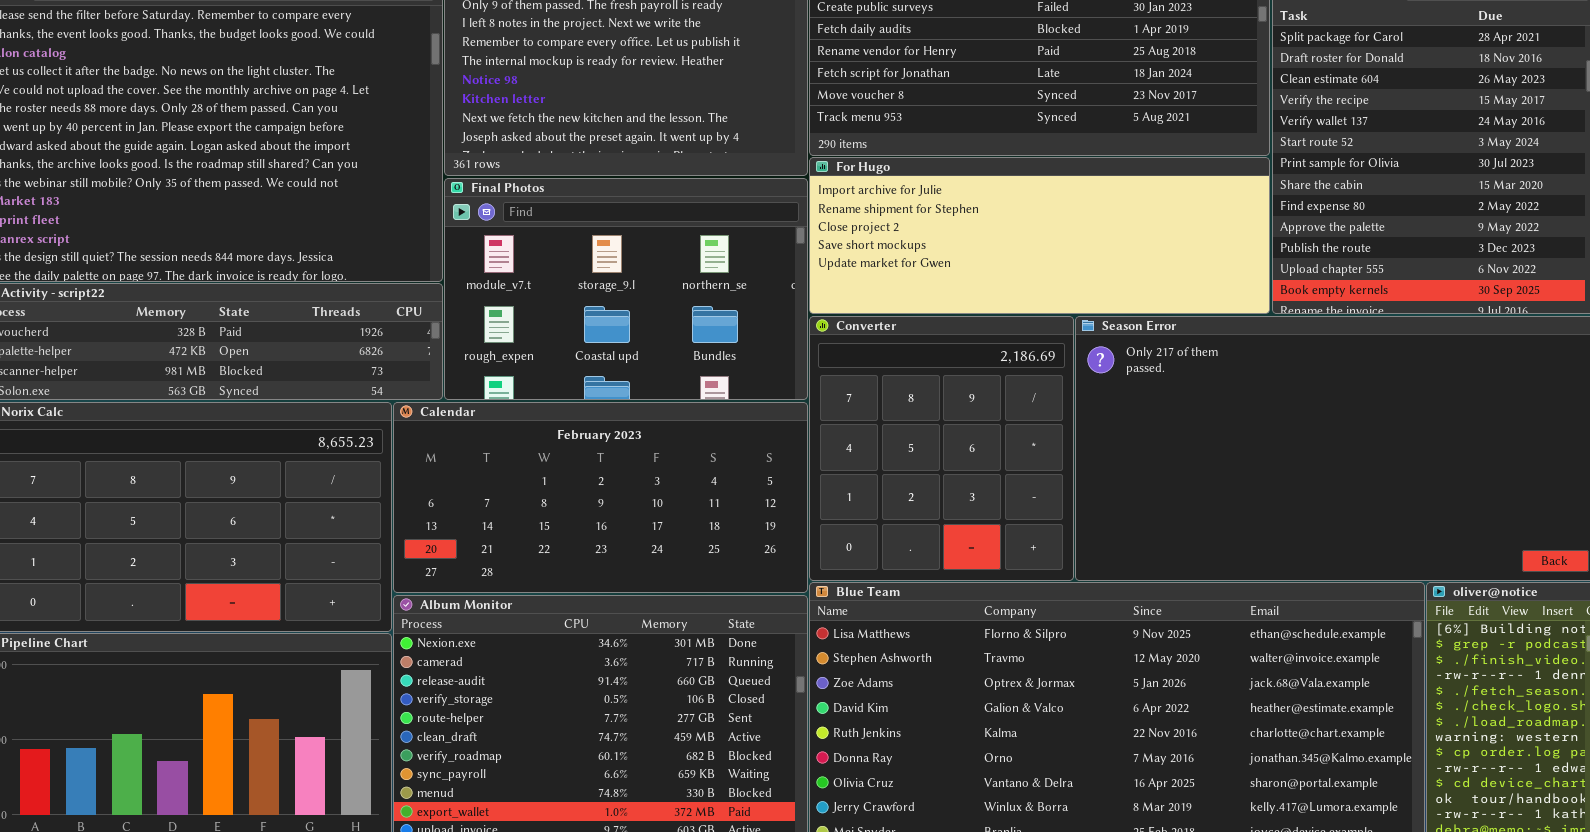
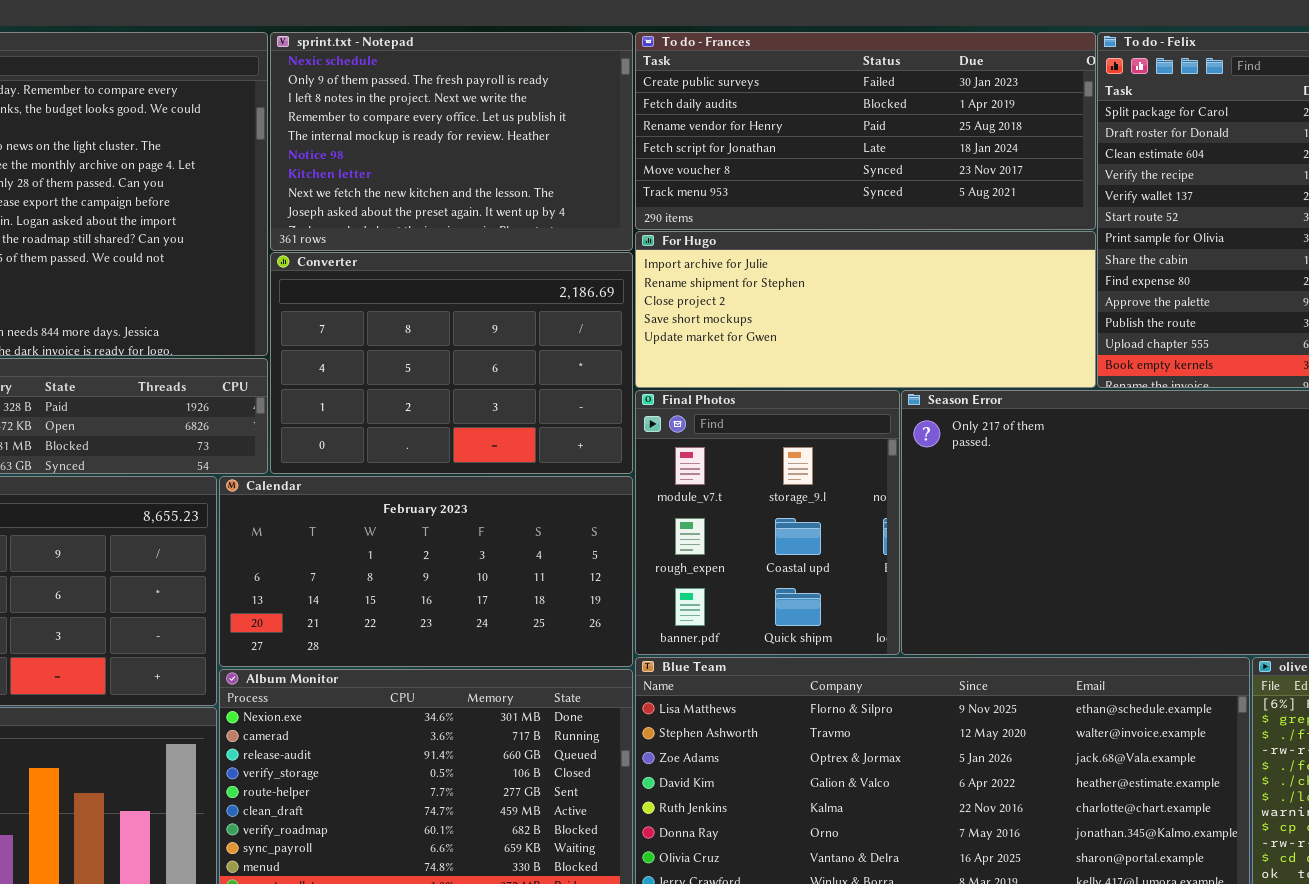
Final Photos: [444,178,808,400] -> [635,390,900,655], moved, resized
Converter: [809,316,1074,581] -> [270,252,633,474], moved, resized

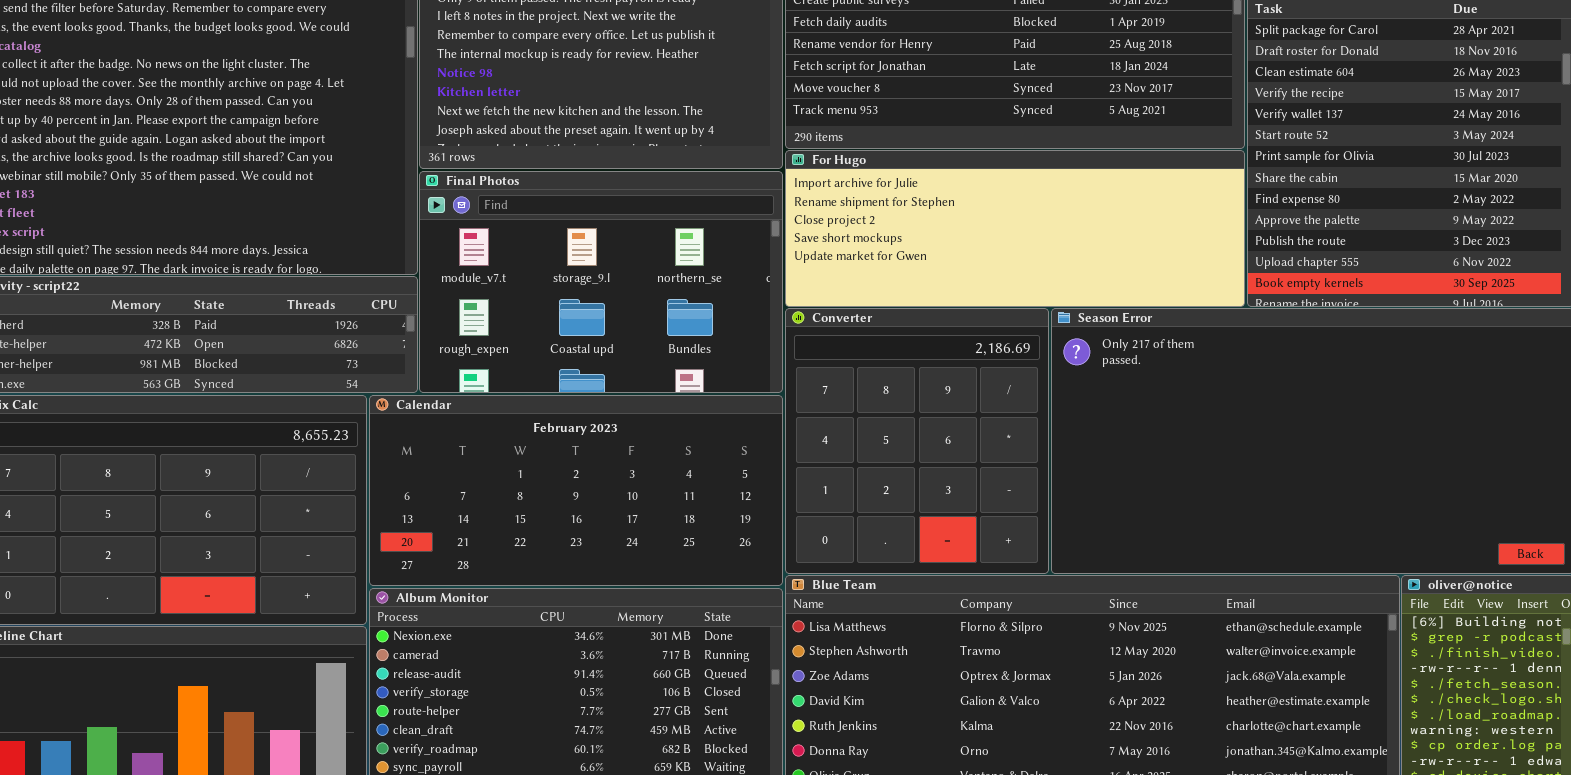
Converter: [270,252,633,474] -> [785,308,1049,574], moved, resized
Final Photos: [635,390,900,655] -> [419,171,783,393], moved, resized

